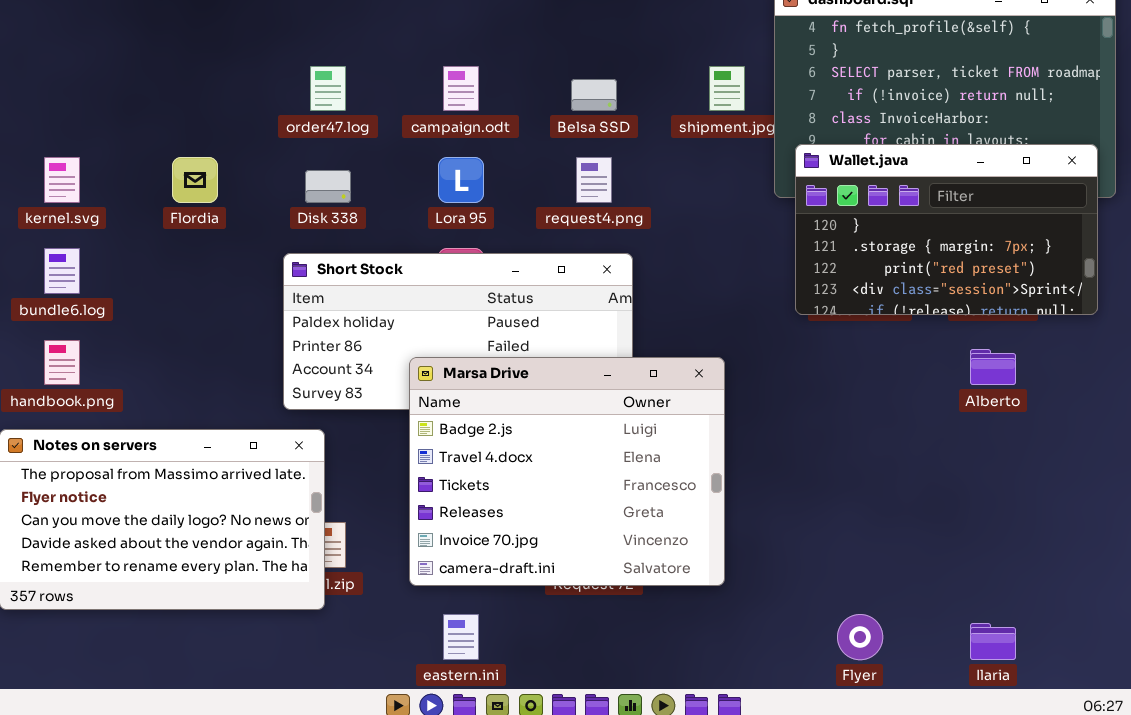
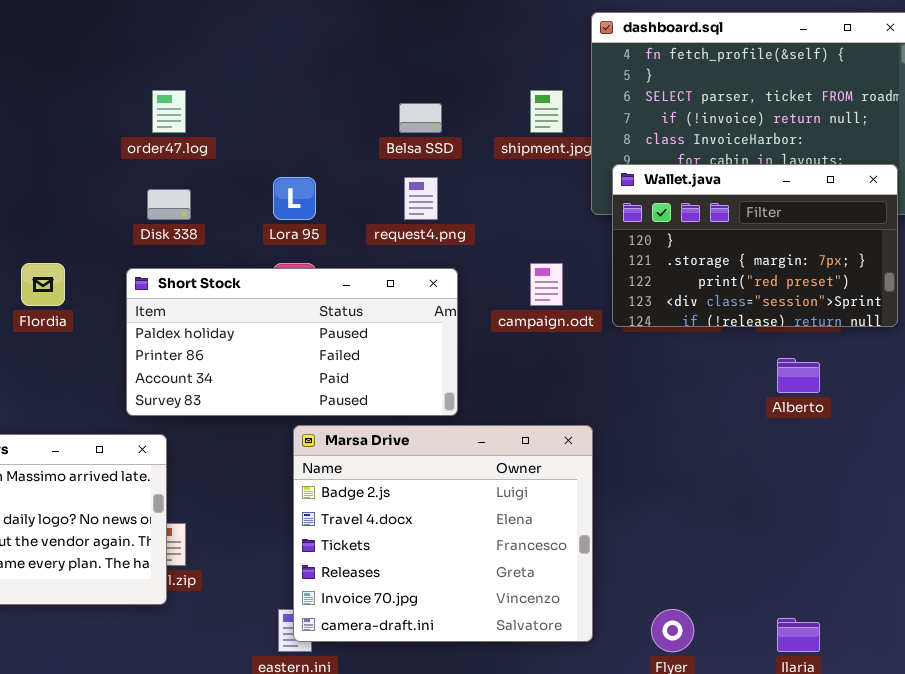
campaign.odt: [443,66,479,111] -> [530,263,563,306], moved
Flordia: [172,157,218,203] -> [21,263,65,306], moved
Marsa Drive: [409,357,725,586] -> [293,425,593,642], moved

